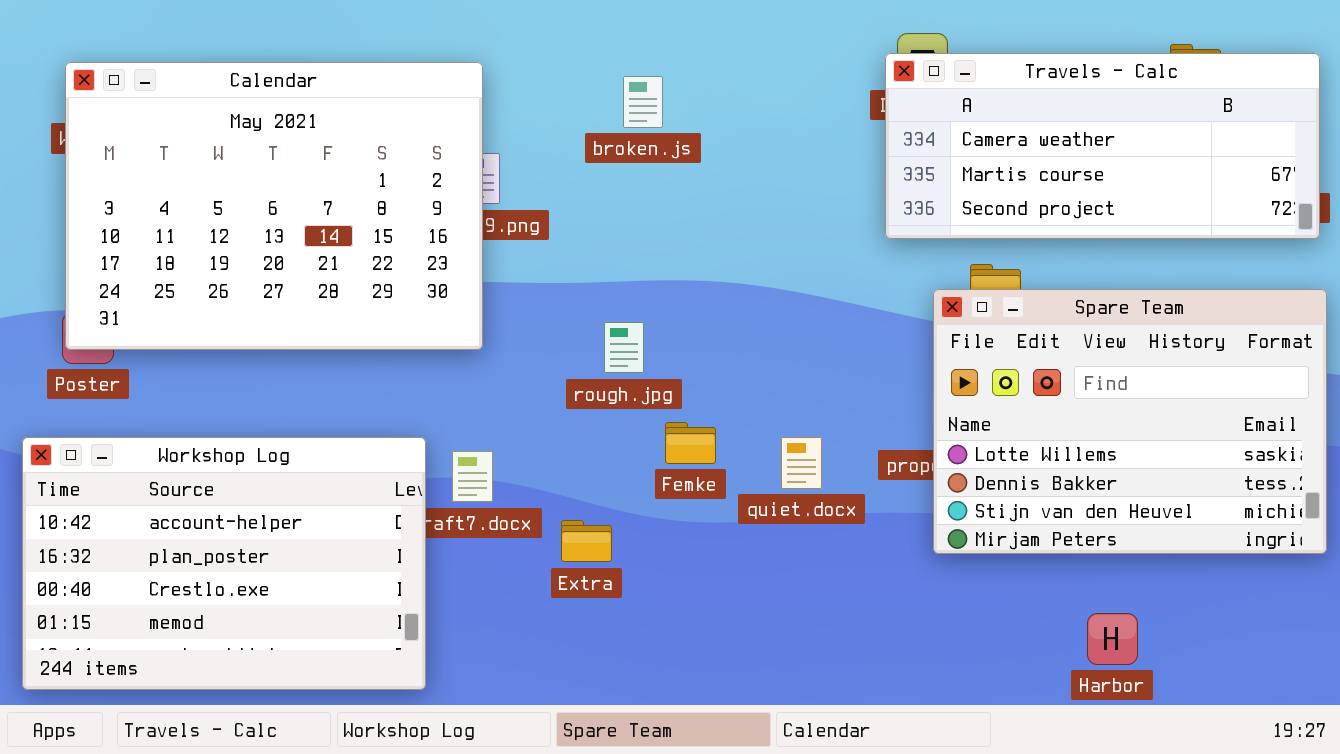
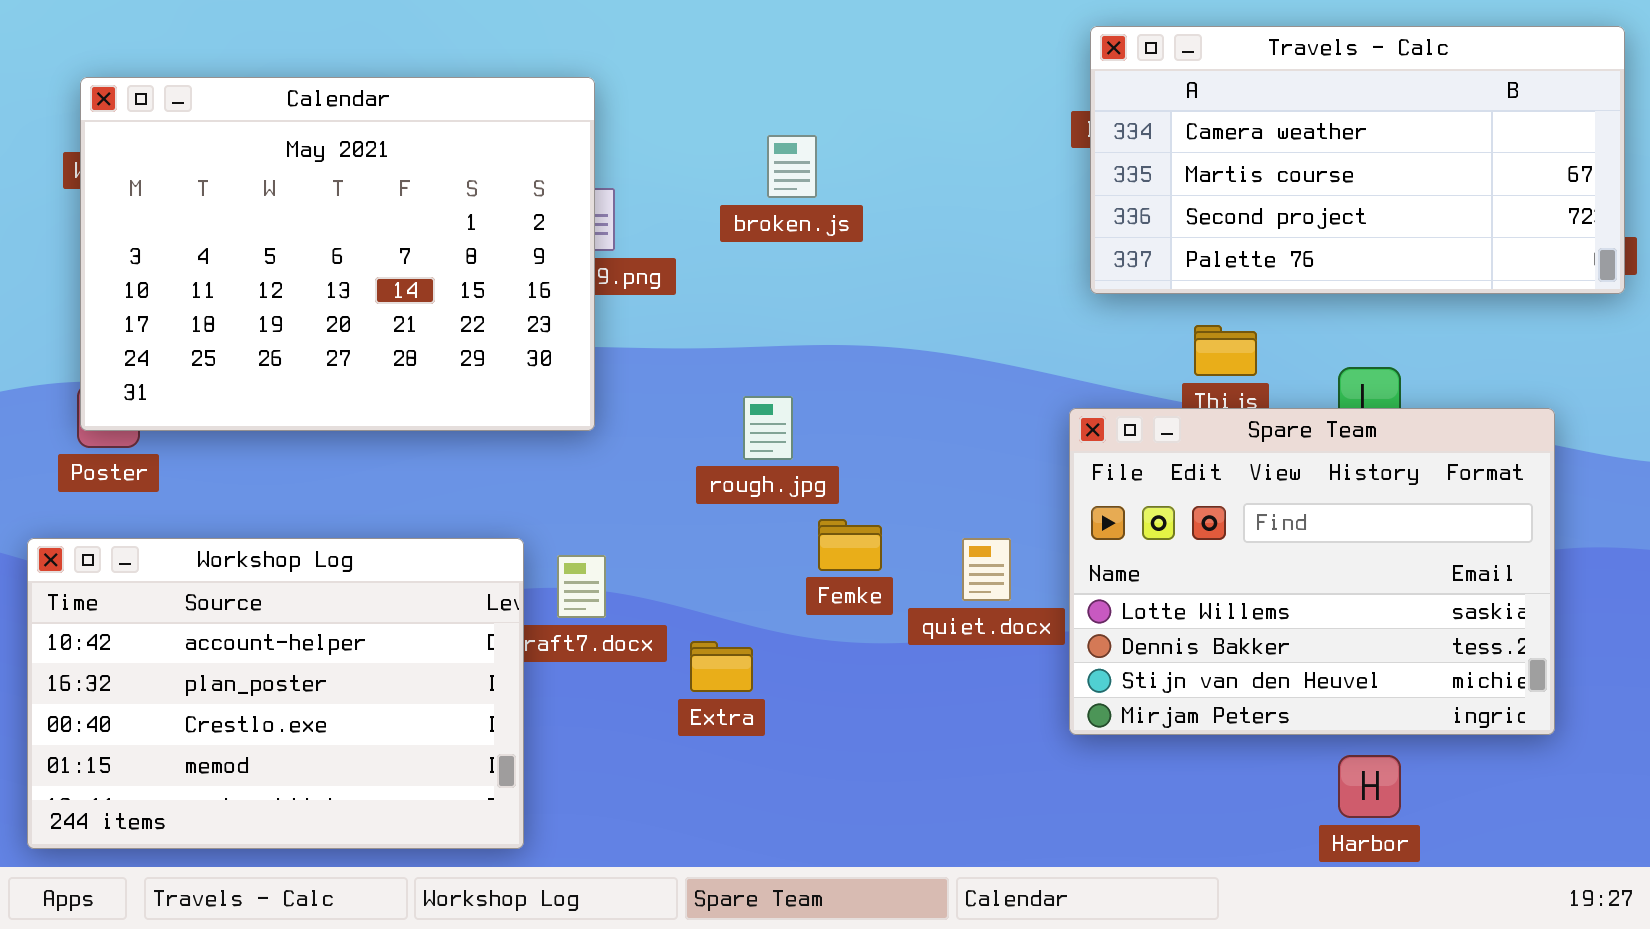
Travels - Calc: [885,53,1320,239] -> [1090,26,1625,294], resized
broken.js: [623,76,663,128] -> [767,135,817,198], moved
Spare Team: [933,289,1327,554] -> [1069,408,1555,735], moved

